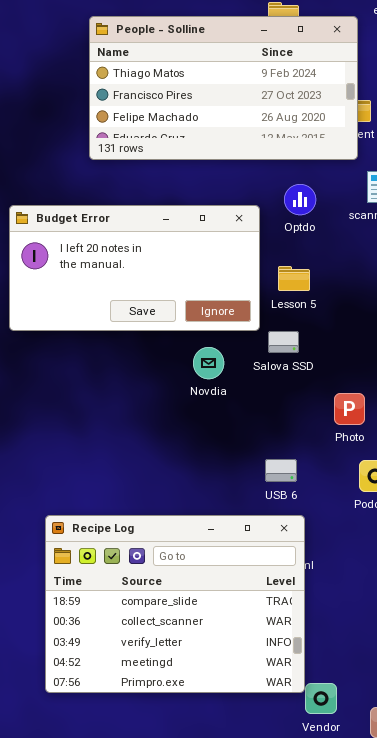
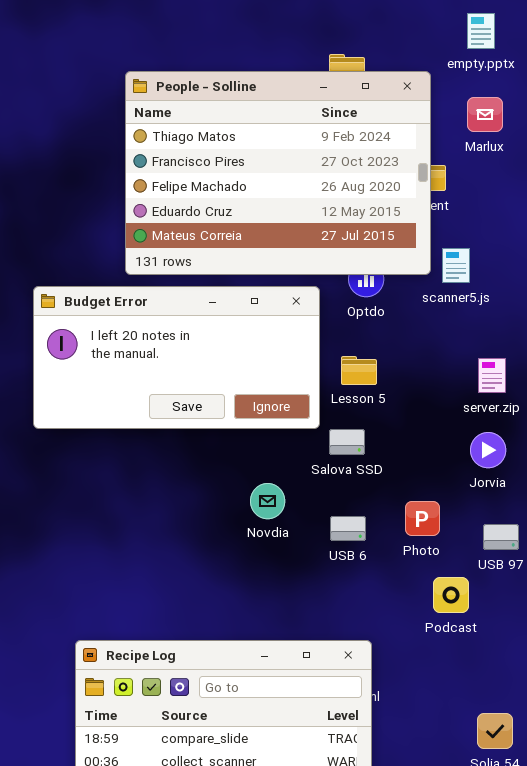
People - Solline: [89,16,358,160] -> [125,71,431,275], resized
Novdia: [193,347,224,379] -> [250,483,285,519], moved
USB 6: [265,459,297,482] -> [330,516,366,541], moved

